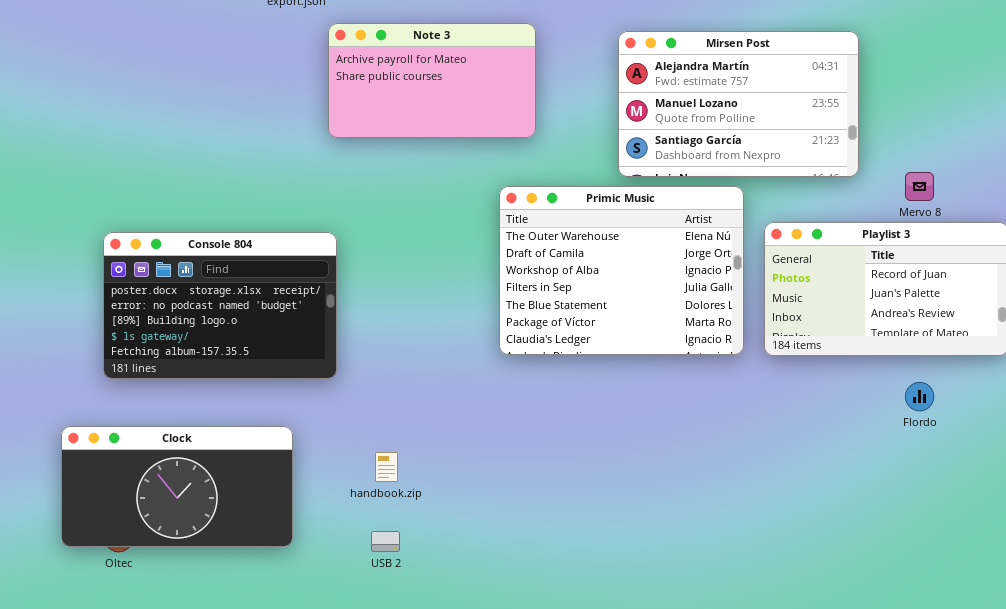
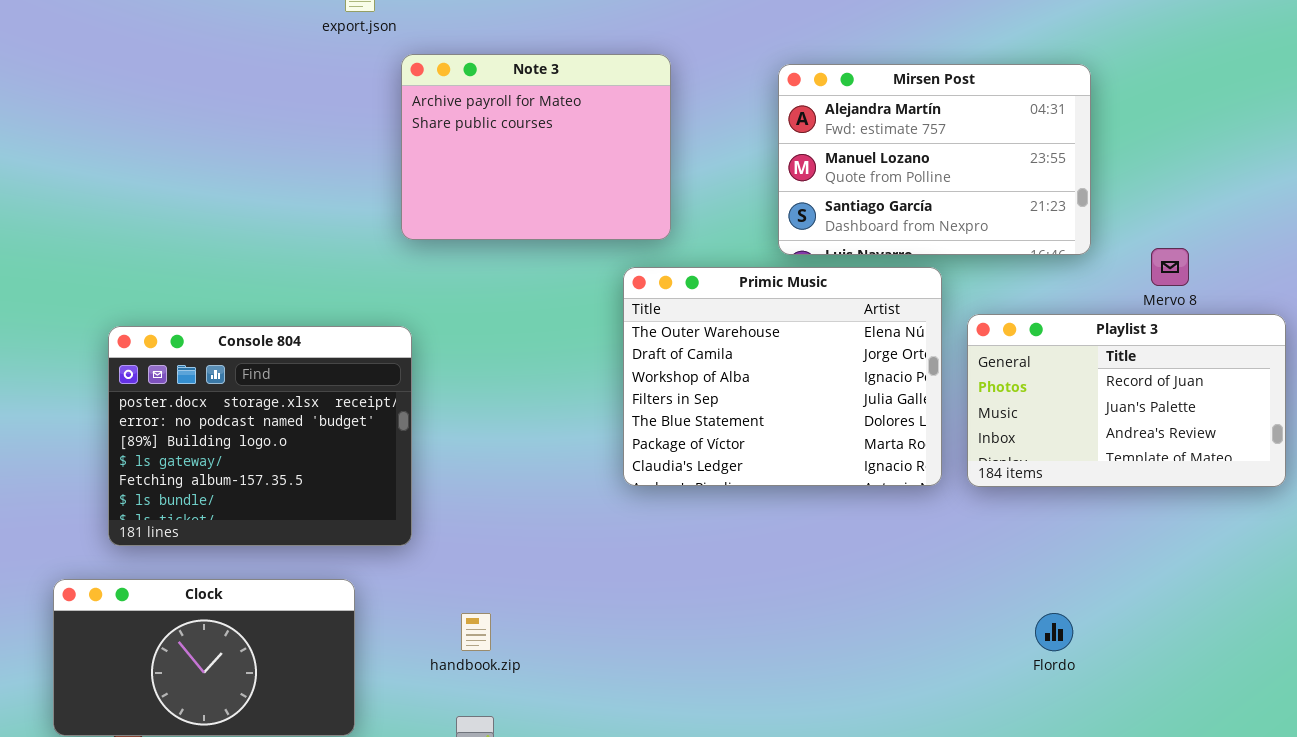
Note 3: [328,23,536,138] -> [401,54,671,240], resized
Console 804: [103,232,337,379] -> [108,326,412,546], resized
Flordo: [905,382,934,411] -> [1035,613,1073,651], moved

